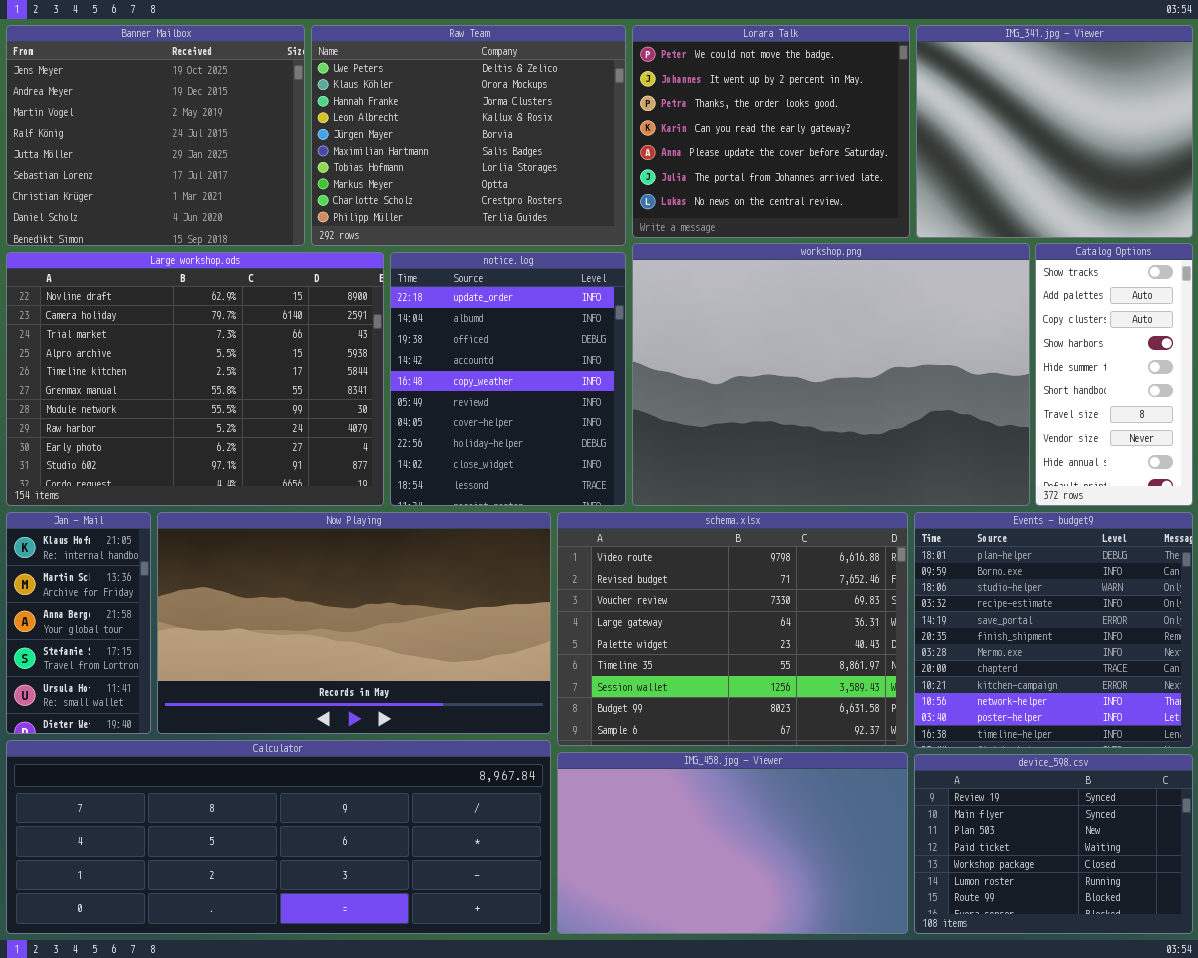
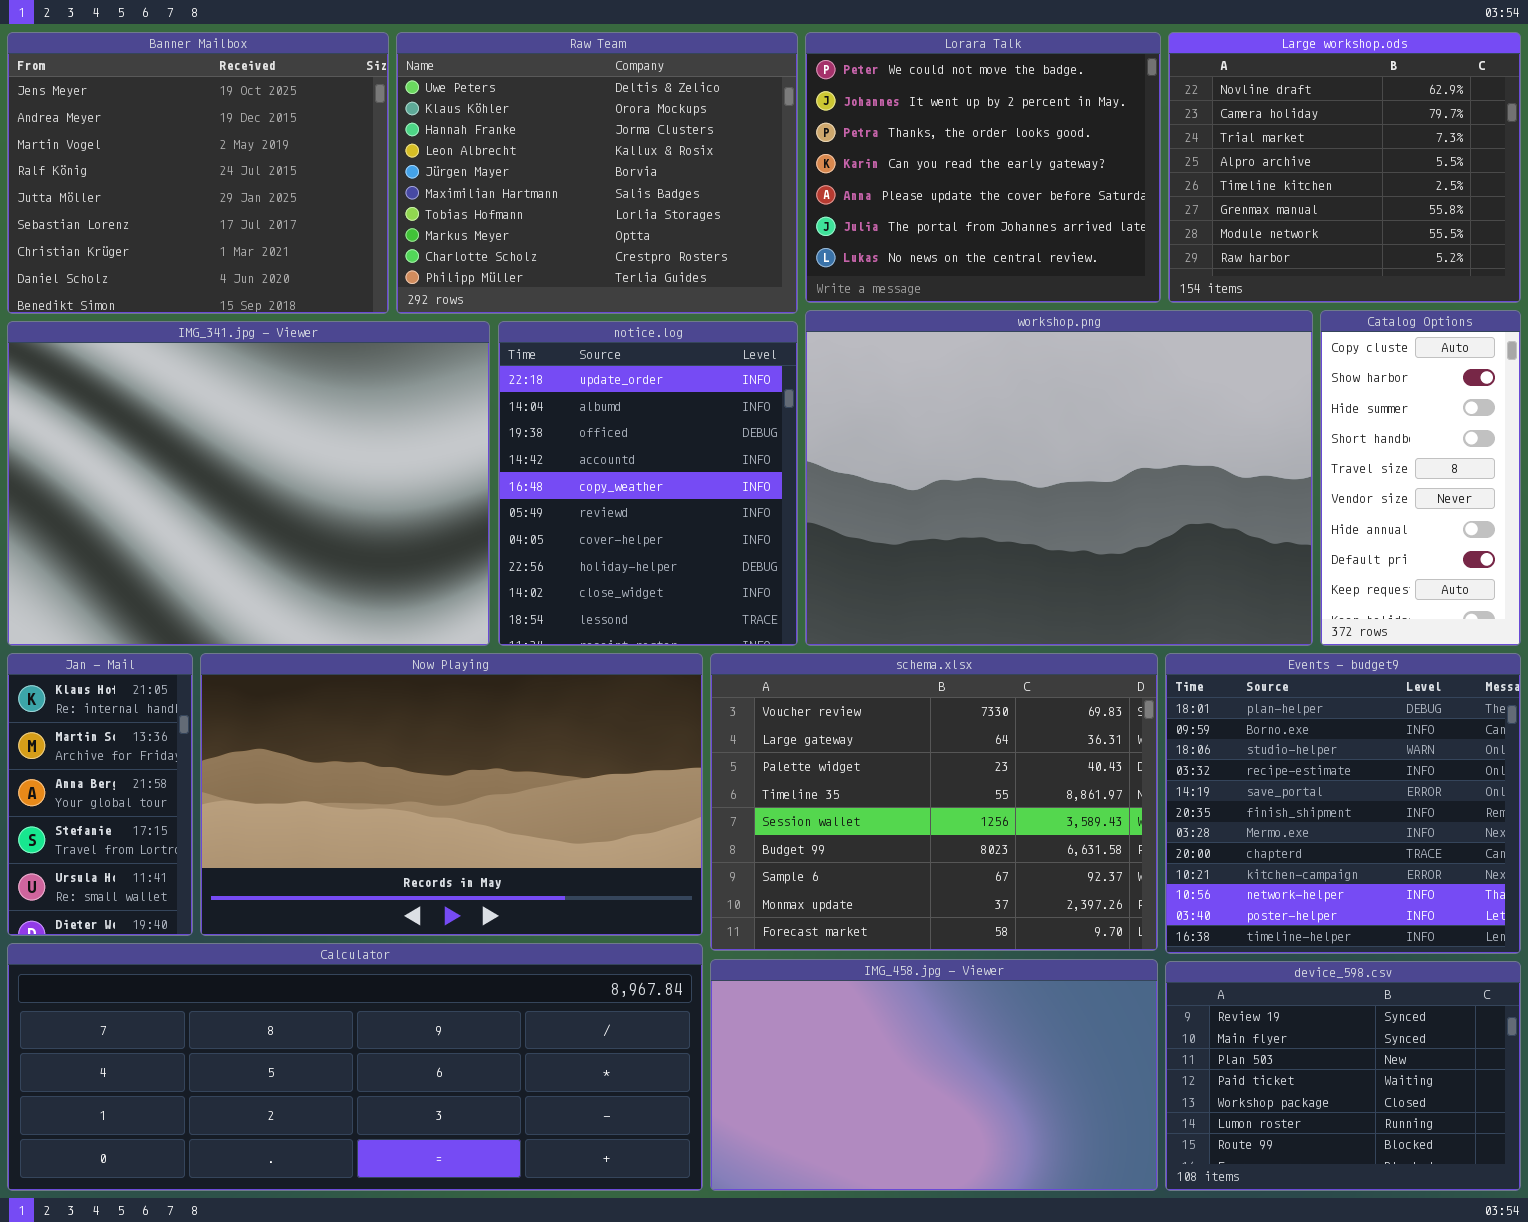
IMG_341.jpg - Viewer: [916,25,1193,238] -> [7,321,490,646], moved, resized
Catalog Options: [1035,243,1193,506] -> [1320,310,1521,646], scrolled down 2 rows
Large workshop.ods: [6,252,384,506] -> [1168,32,1521,303], moved, resized
schema.xlsx: [557,512,908,746] -> [710,653,1158,951], scrolled down 2 rows

